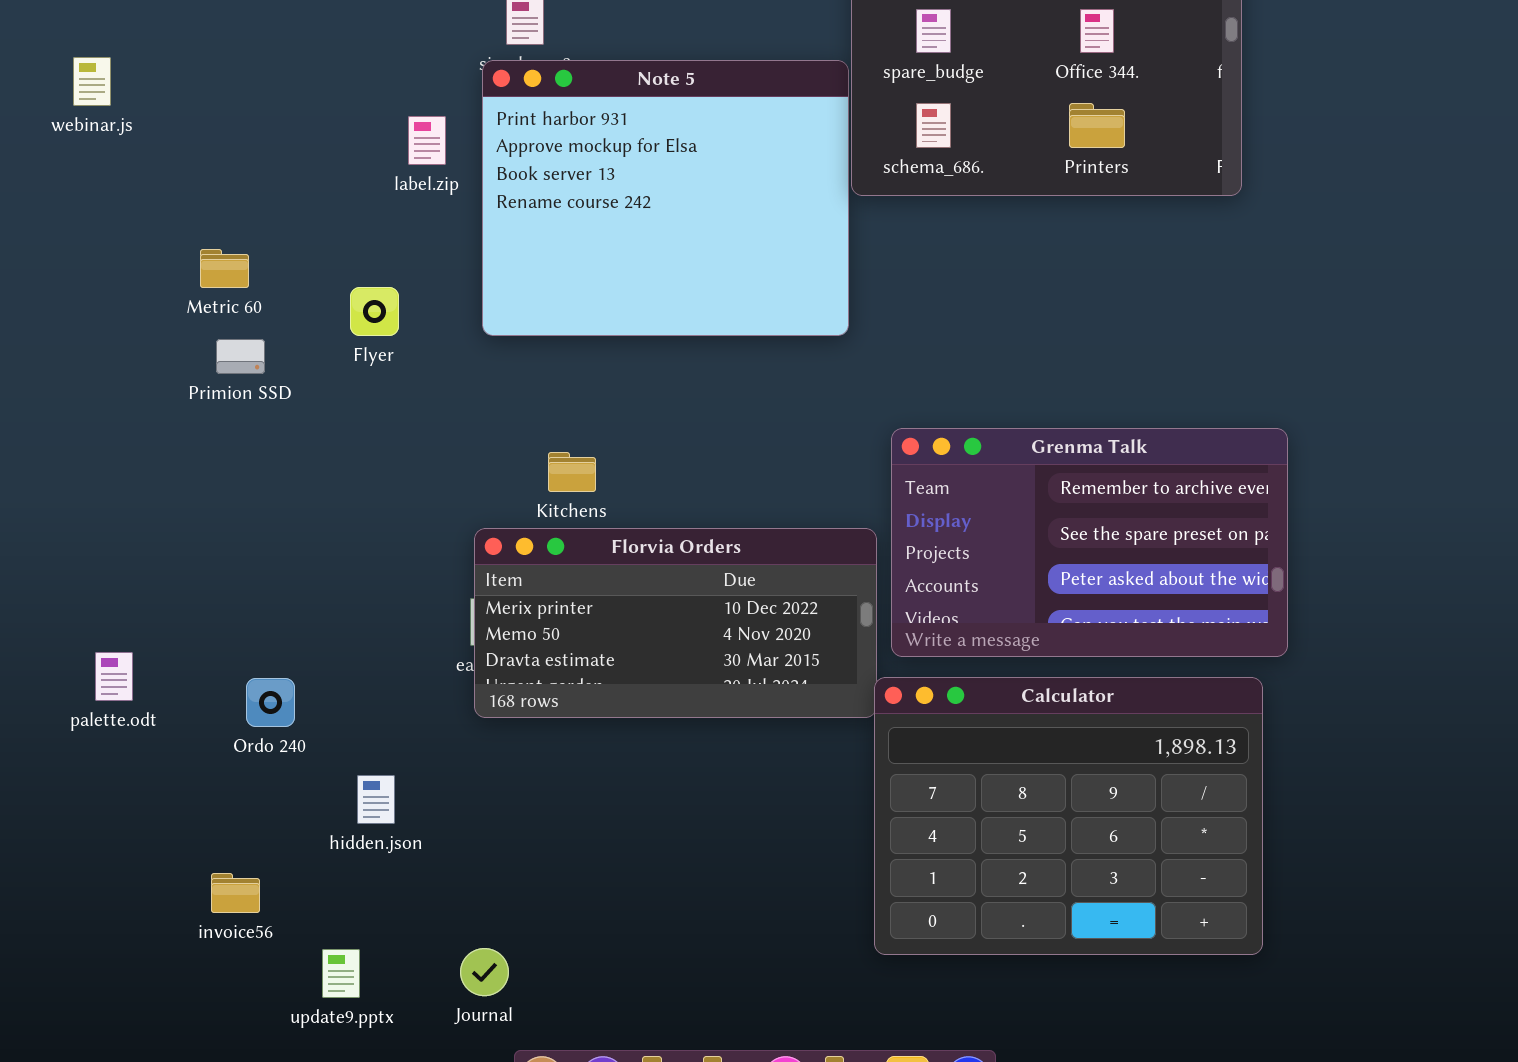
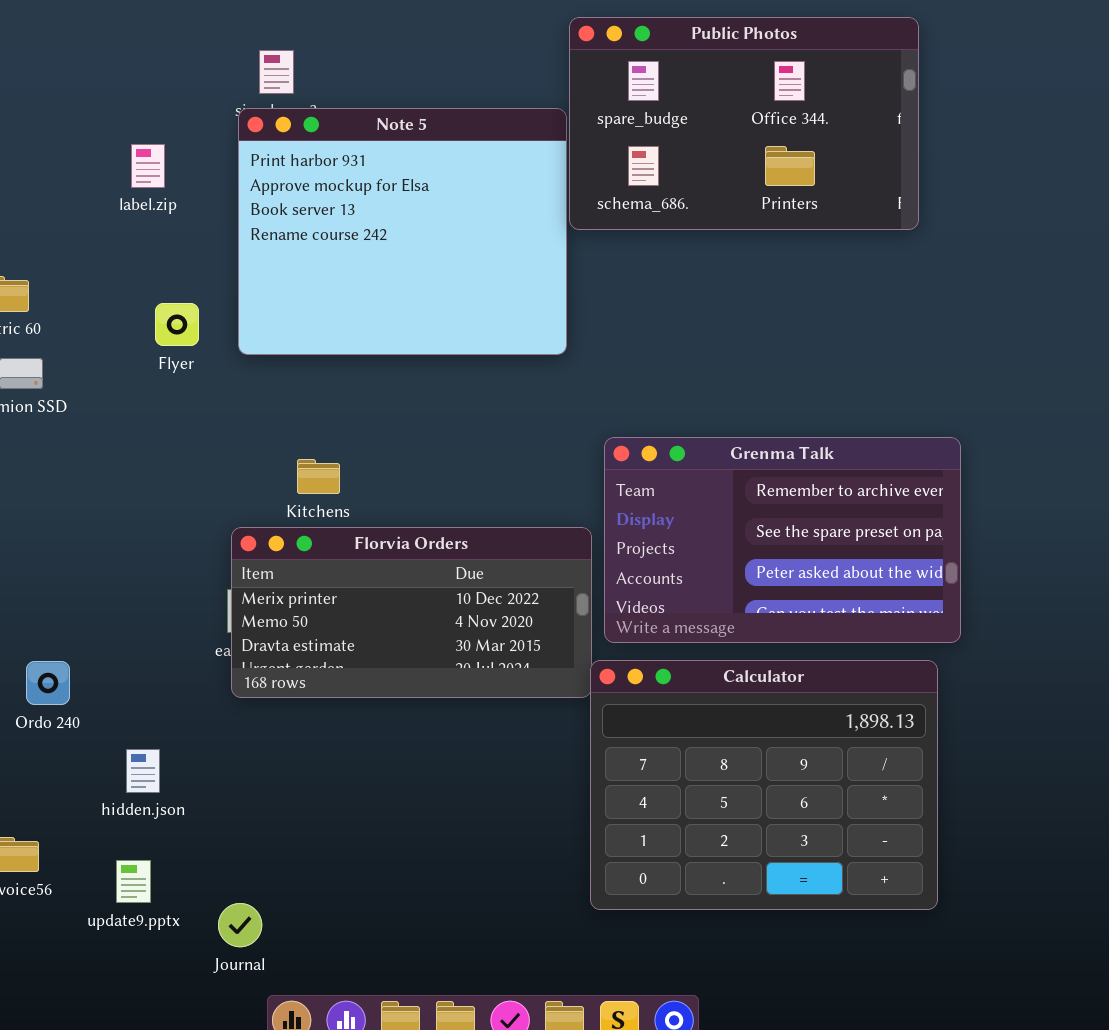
label.zip: [408,116,446,165] -> [131,144,165,188], moved
Flyer: [350,287,399,336] -> [155,303,199,346], moved
update9.pptx: [322,949,360,998] -> [116,860,151,903], moved

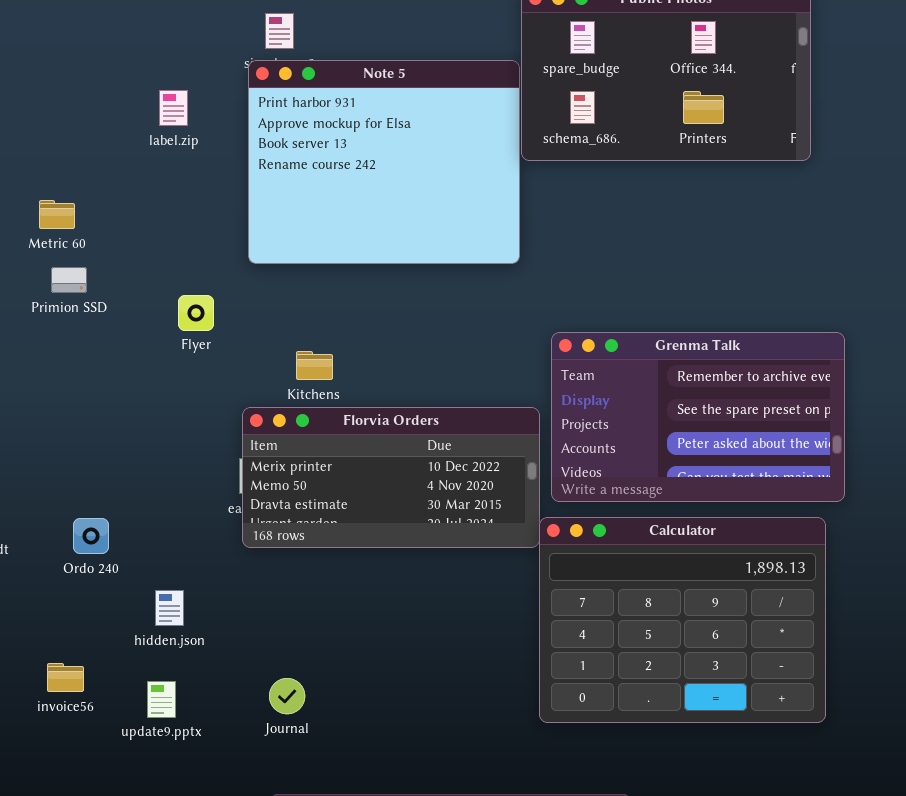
Flyer: [155,303,199,346] -> [178,295,214,331], moved
Journal: [218,903,262,947] -> [269,678,305,714], moved

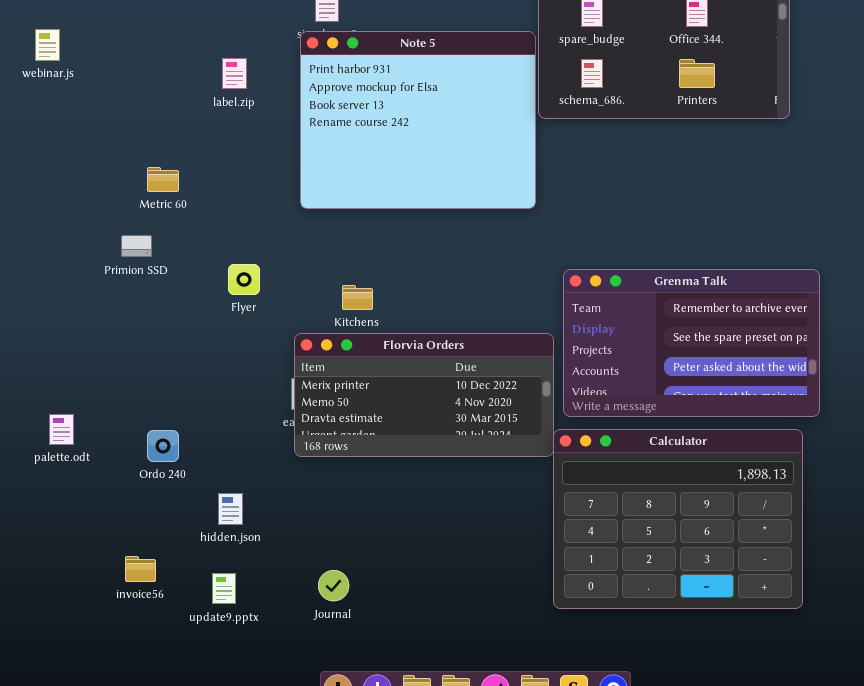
Metric 60: [39,200,75,229] -> [147,167,179,192], moved
Primion SSD: [51,267,87,293] -> [121,235,152,257], moved
Flyer: [178,295,214,331] -> [228,264,260,295], moved

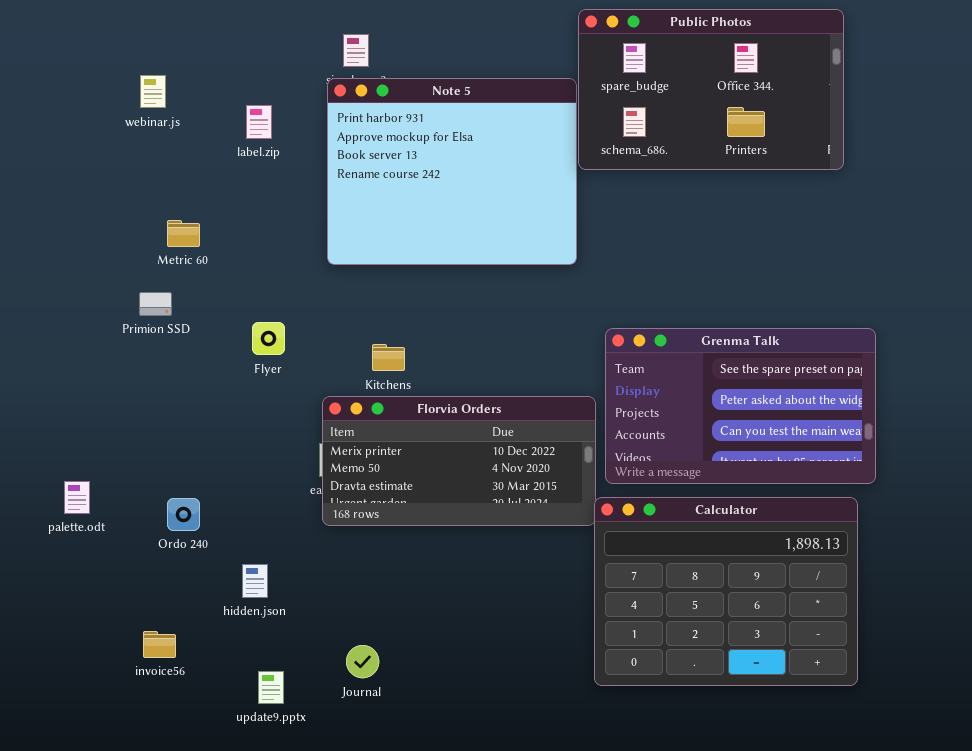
webinar.js: [35,29,60,61] -> [140,75,166,108], moved
Grenma Talk: [563,269,820,417] -> [605,328,876,484], scrolled down 1 row
update9.pptx: [212,573,236,604] -> [258,671,284,704], moved

